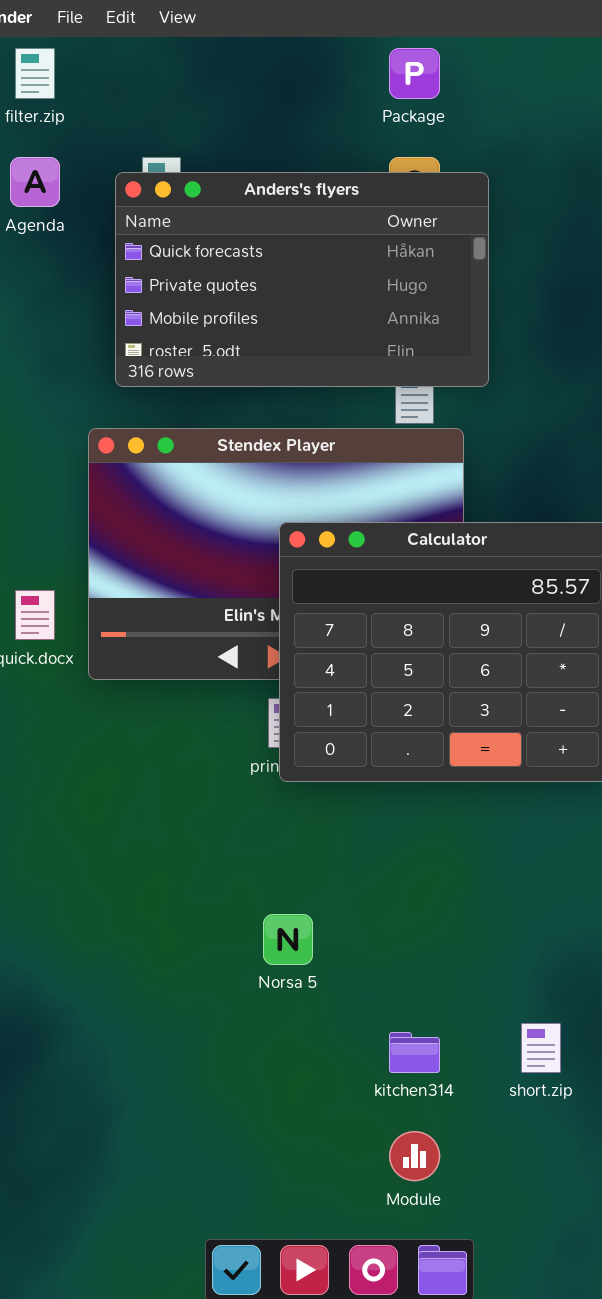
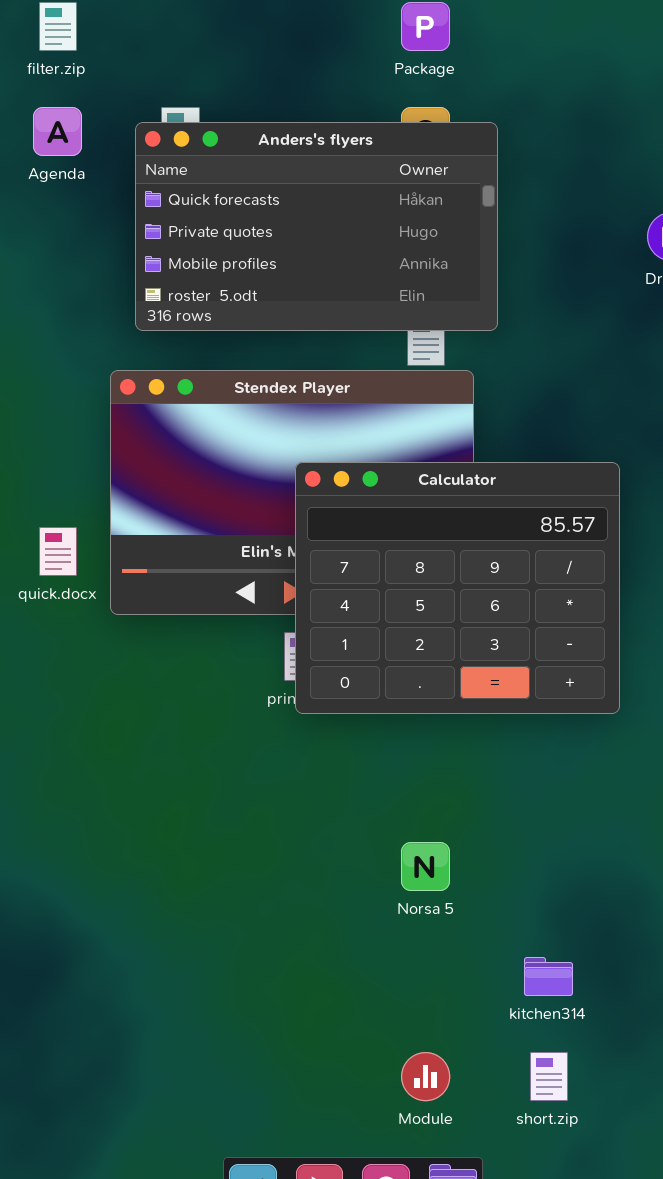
Norsa 5: [263,914,313,965] -> [401,842,450,891], moved
short.zip: [521,1023,561,1073] -> [530,1052,568,1101], moved
kitchen314: [389,1032,440,1073] -> [524,957,573,996], moved

